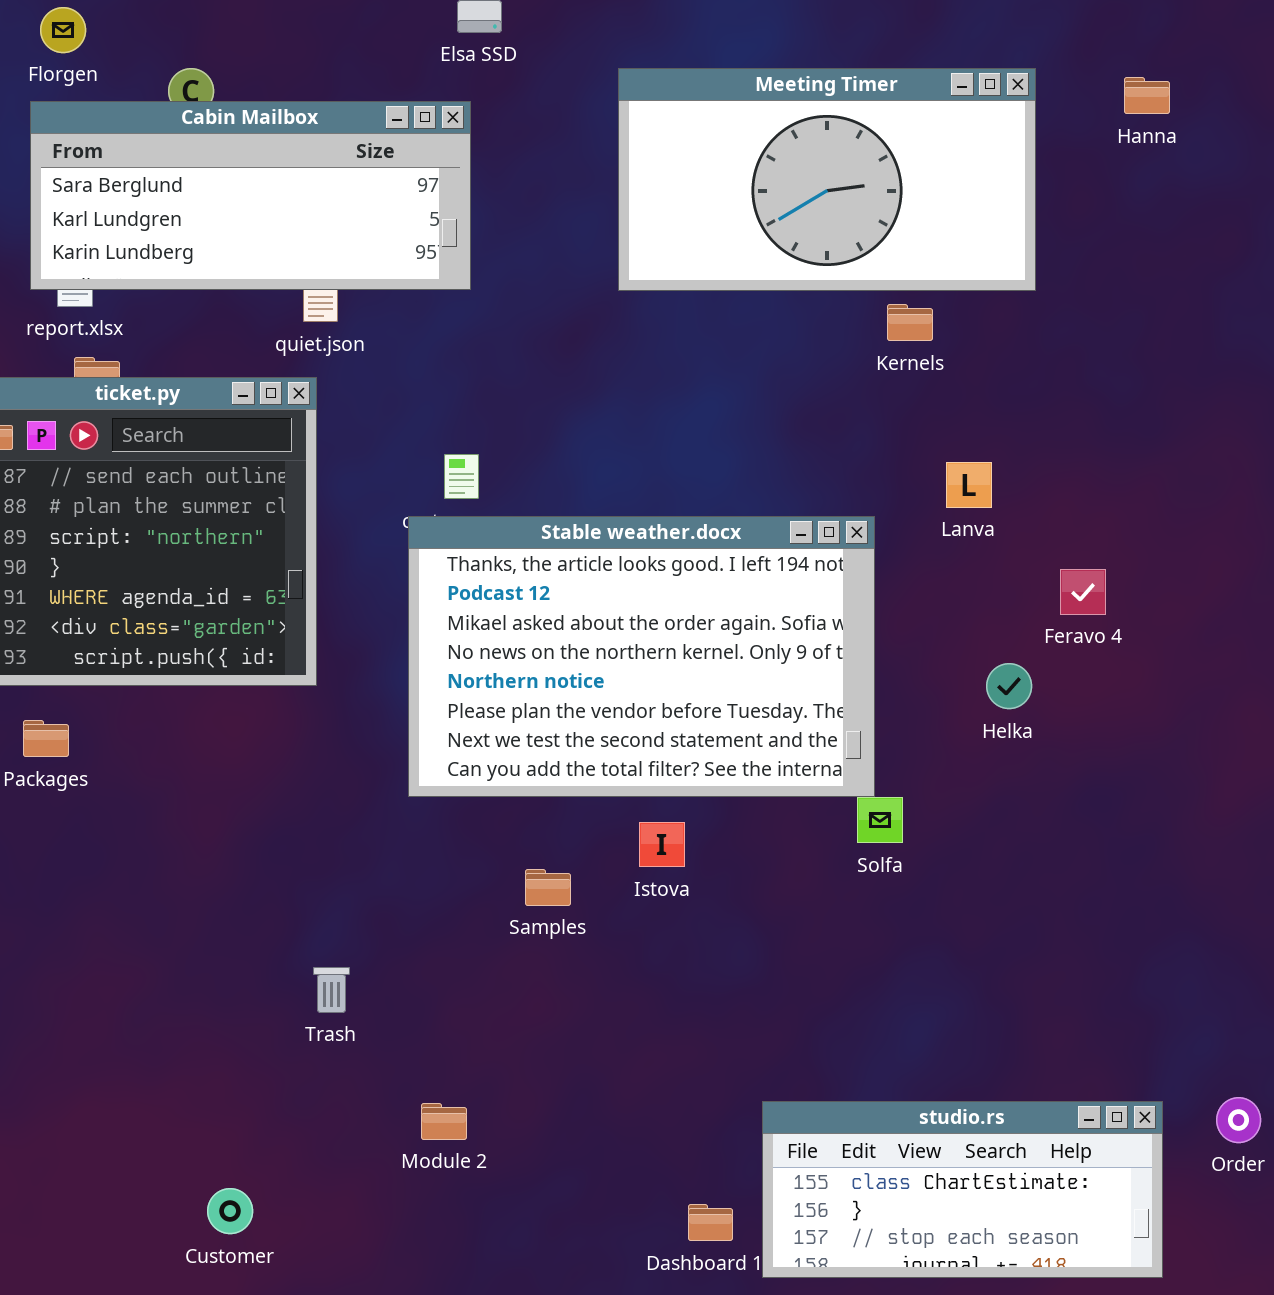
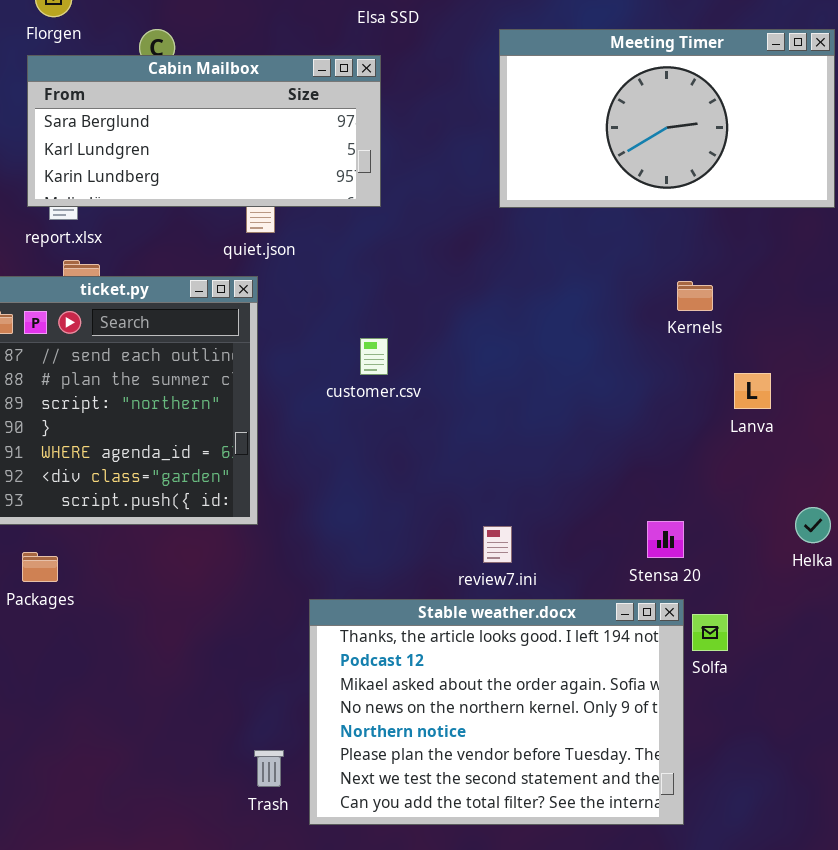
Kernels: [887,304,933,341] -> [677,281,713,311], moved
Lanva: [946,462,992,508] -> [734,373,771,409], moved
Stable weather.docx: [408,516,875,797] -> [309,599,684,825], moved

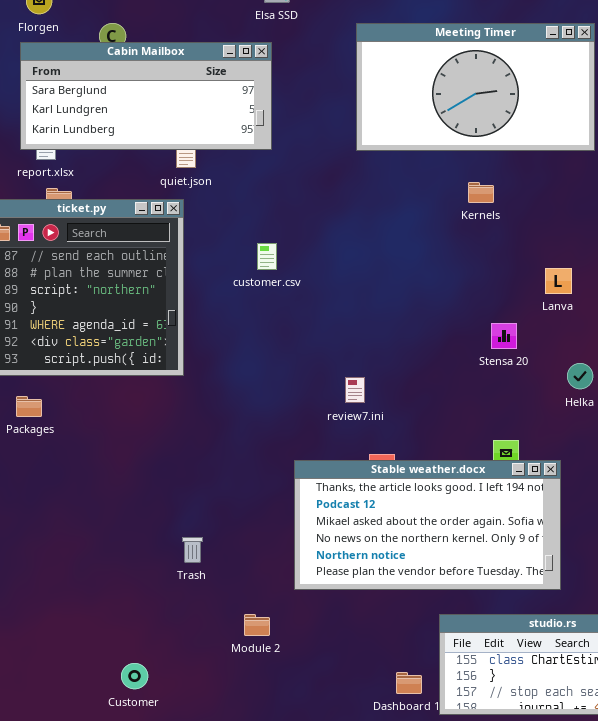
Kernels: [677,281,713,311] -> [468,182,494,203], moved
Lanva: [734,373,771,409] -> [545,268,572,294], moved
Stensa 20: [647,521,684,558] -> [491,323,517,349], moved
Stable weather.docx: [309,599,684,825] -> [294,460,561,590], moved, resized

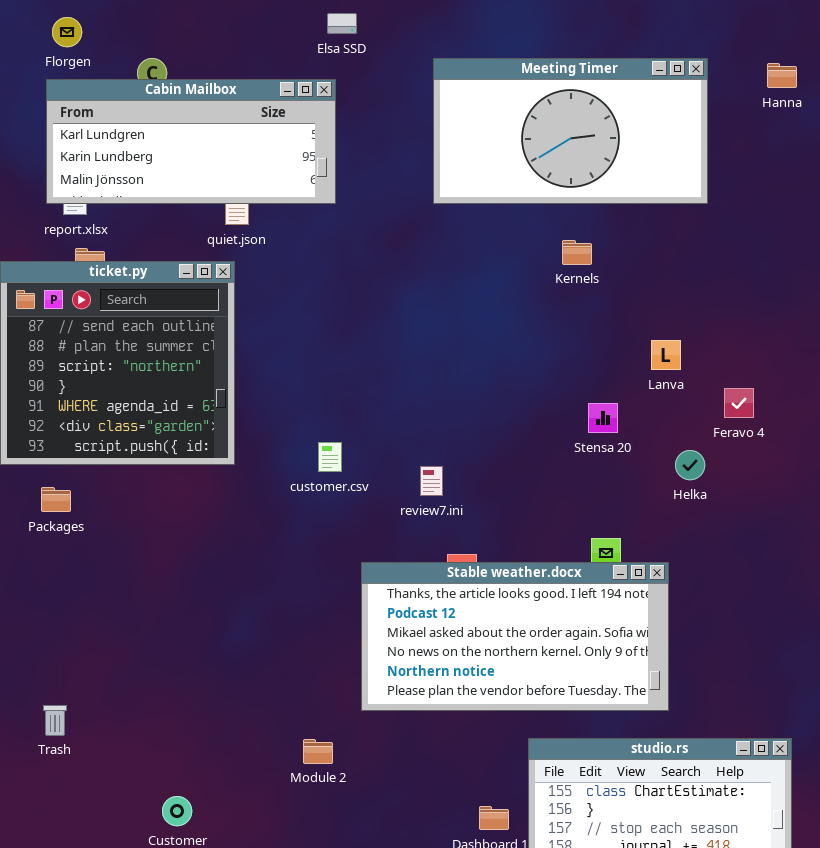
Cabin Mailbox: [20,42,272,150] -> [46,79,336,204], scrolled down 1 row
customer.csv: [257,243,277,270] -> [318,442,342,472], moved
Trash: [182,537,203,563] -> [43,705,67,736], moved

